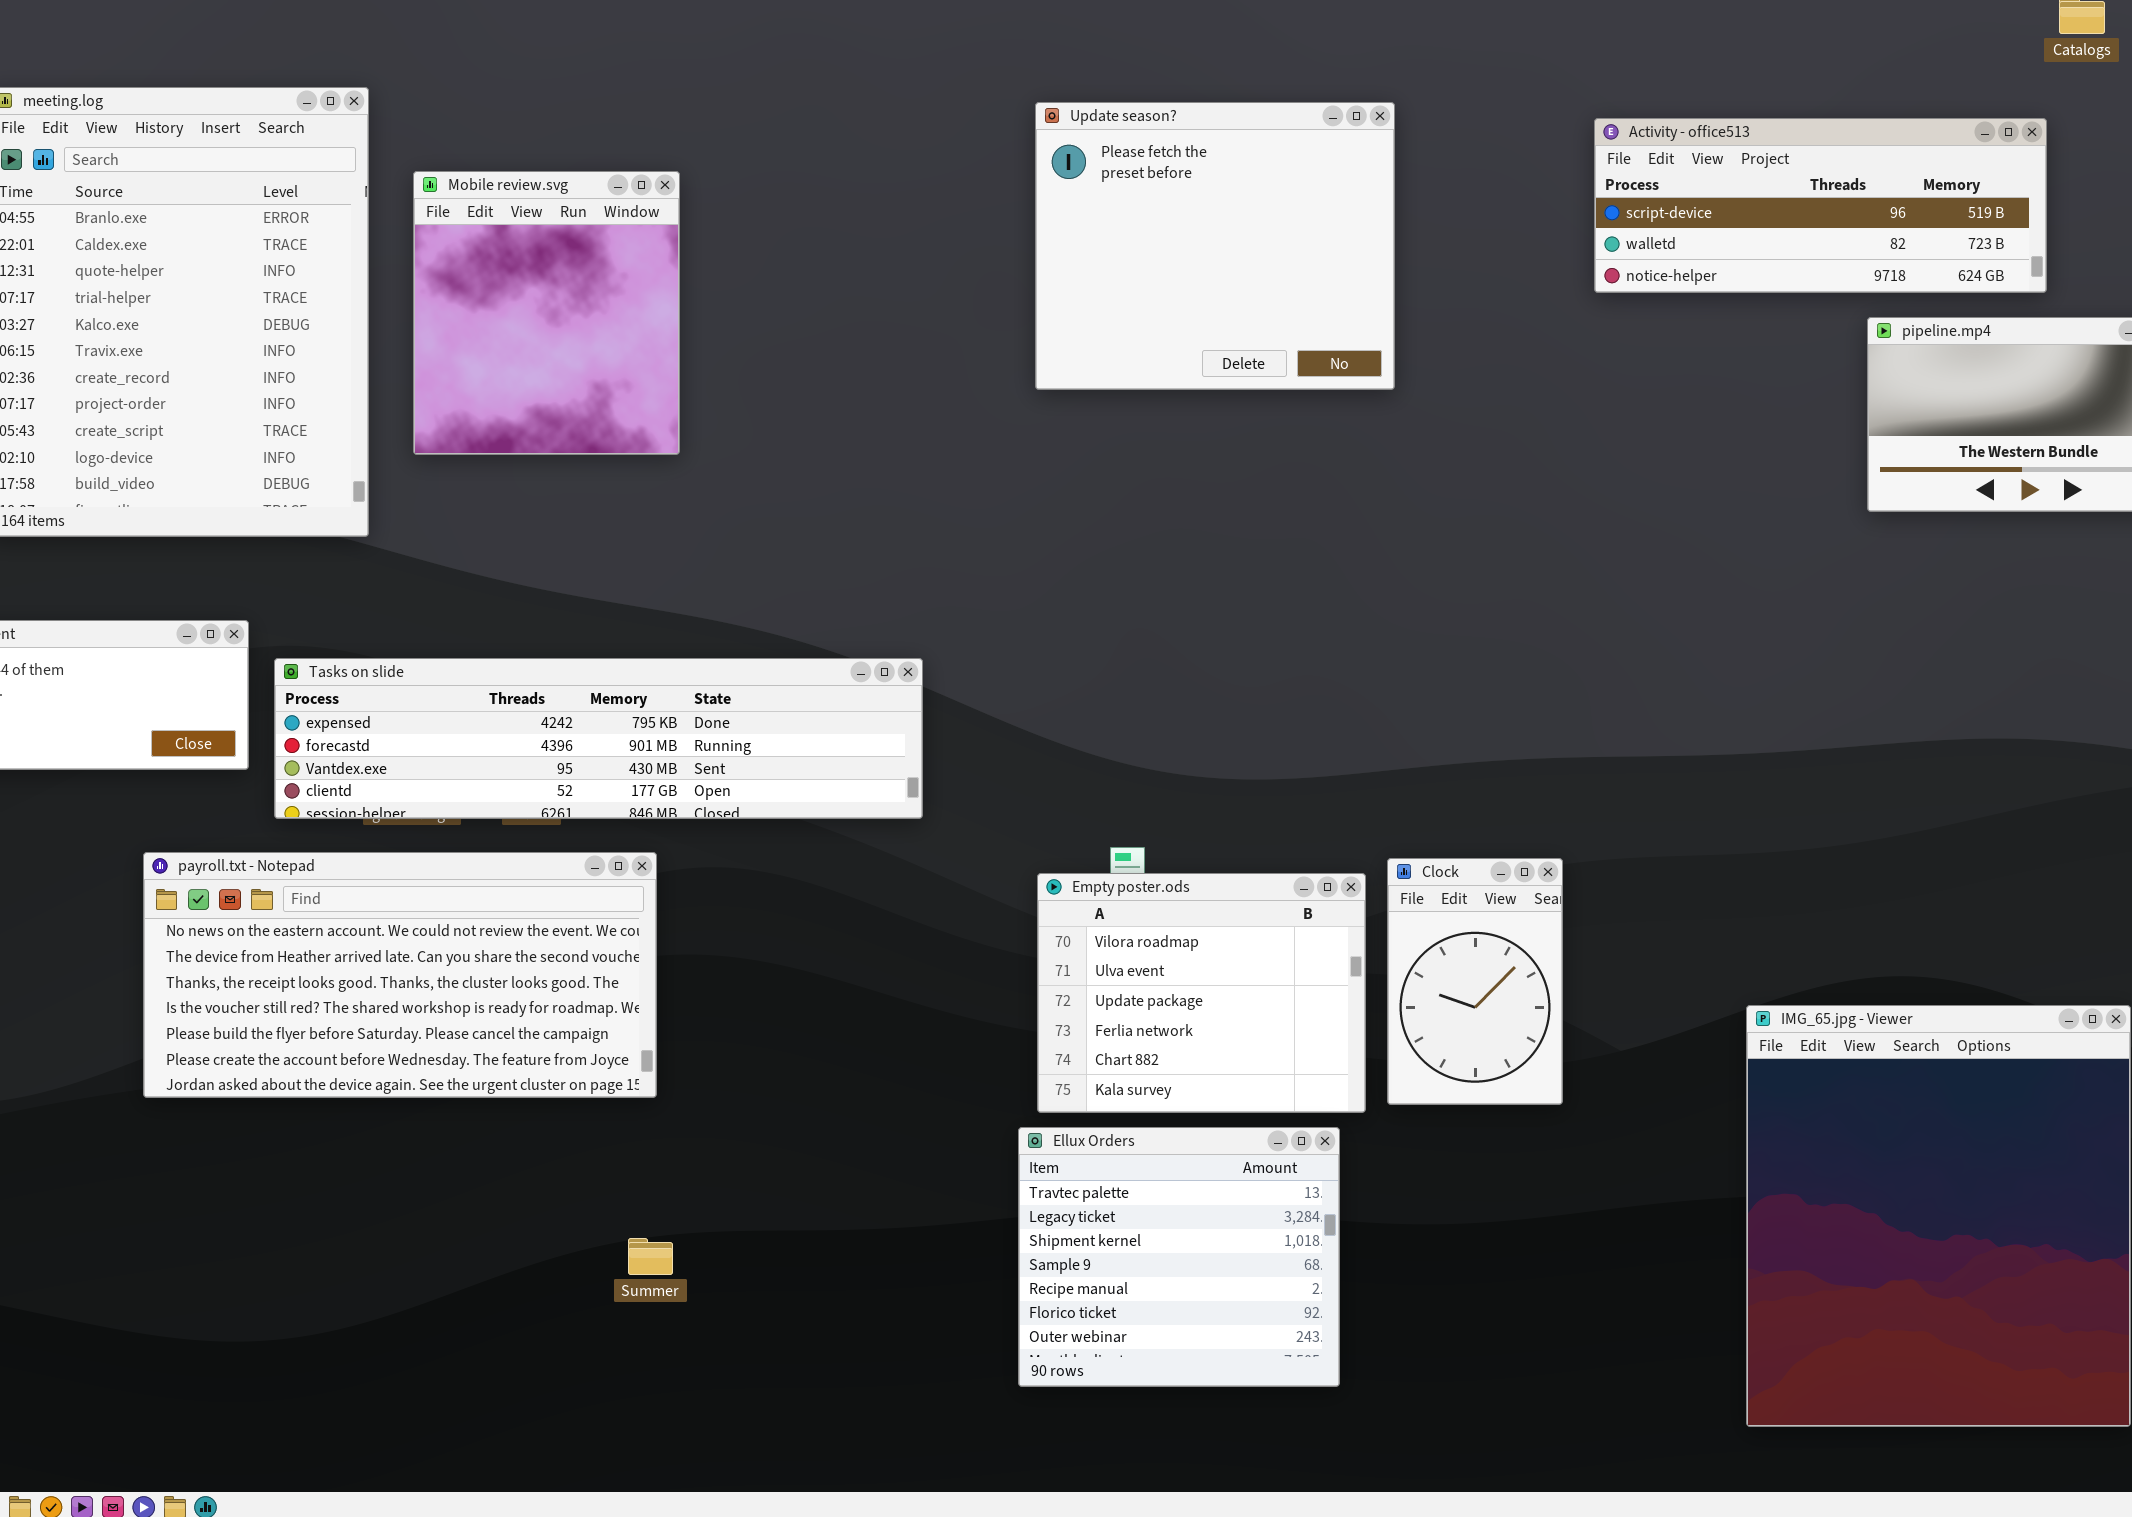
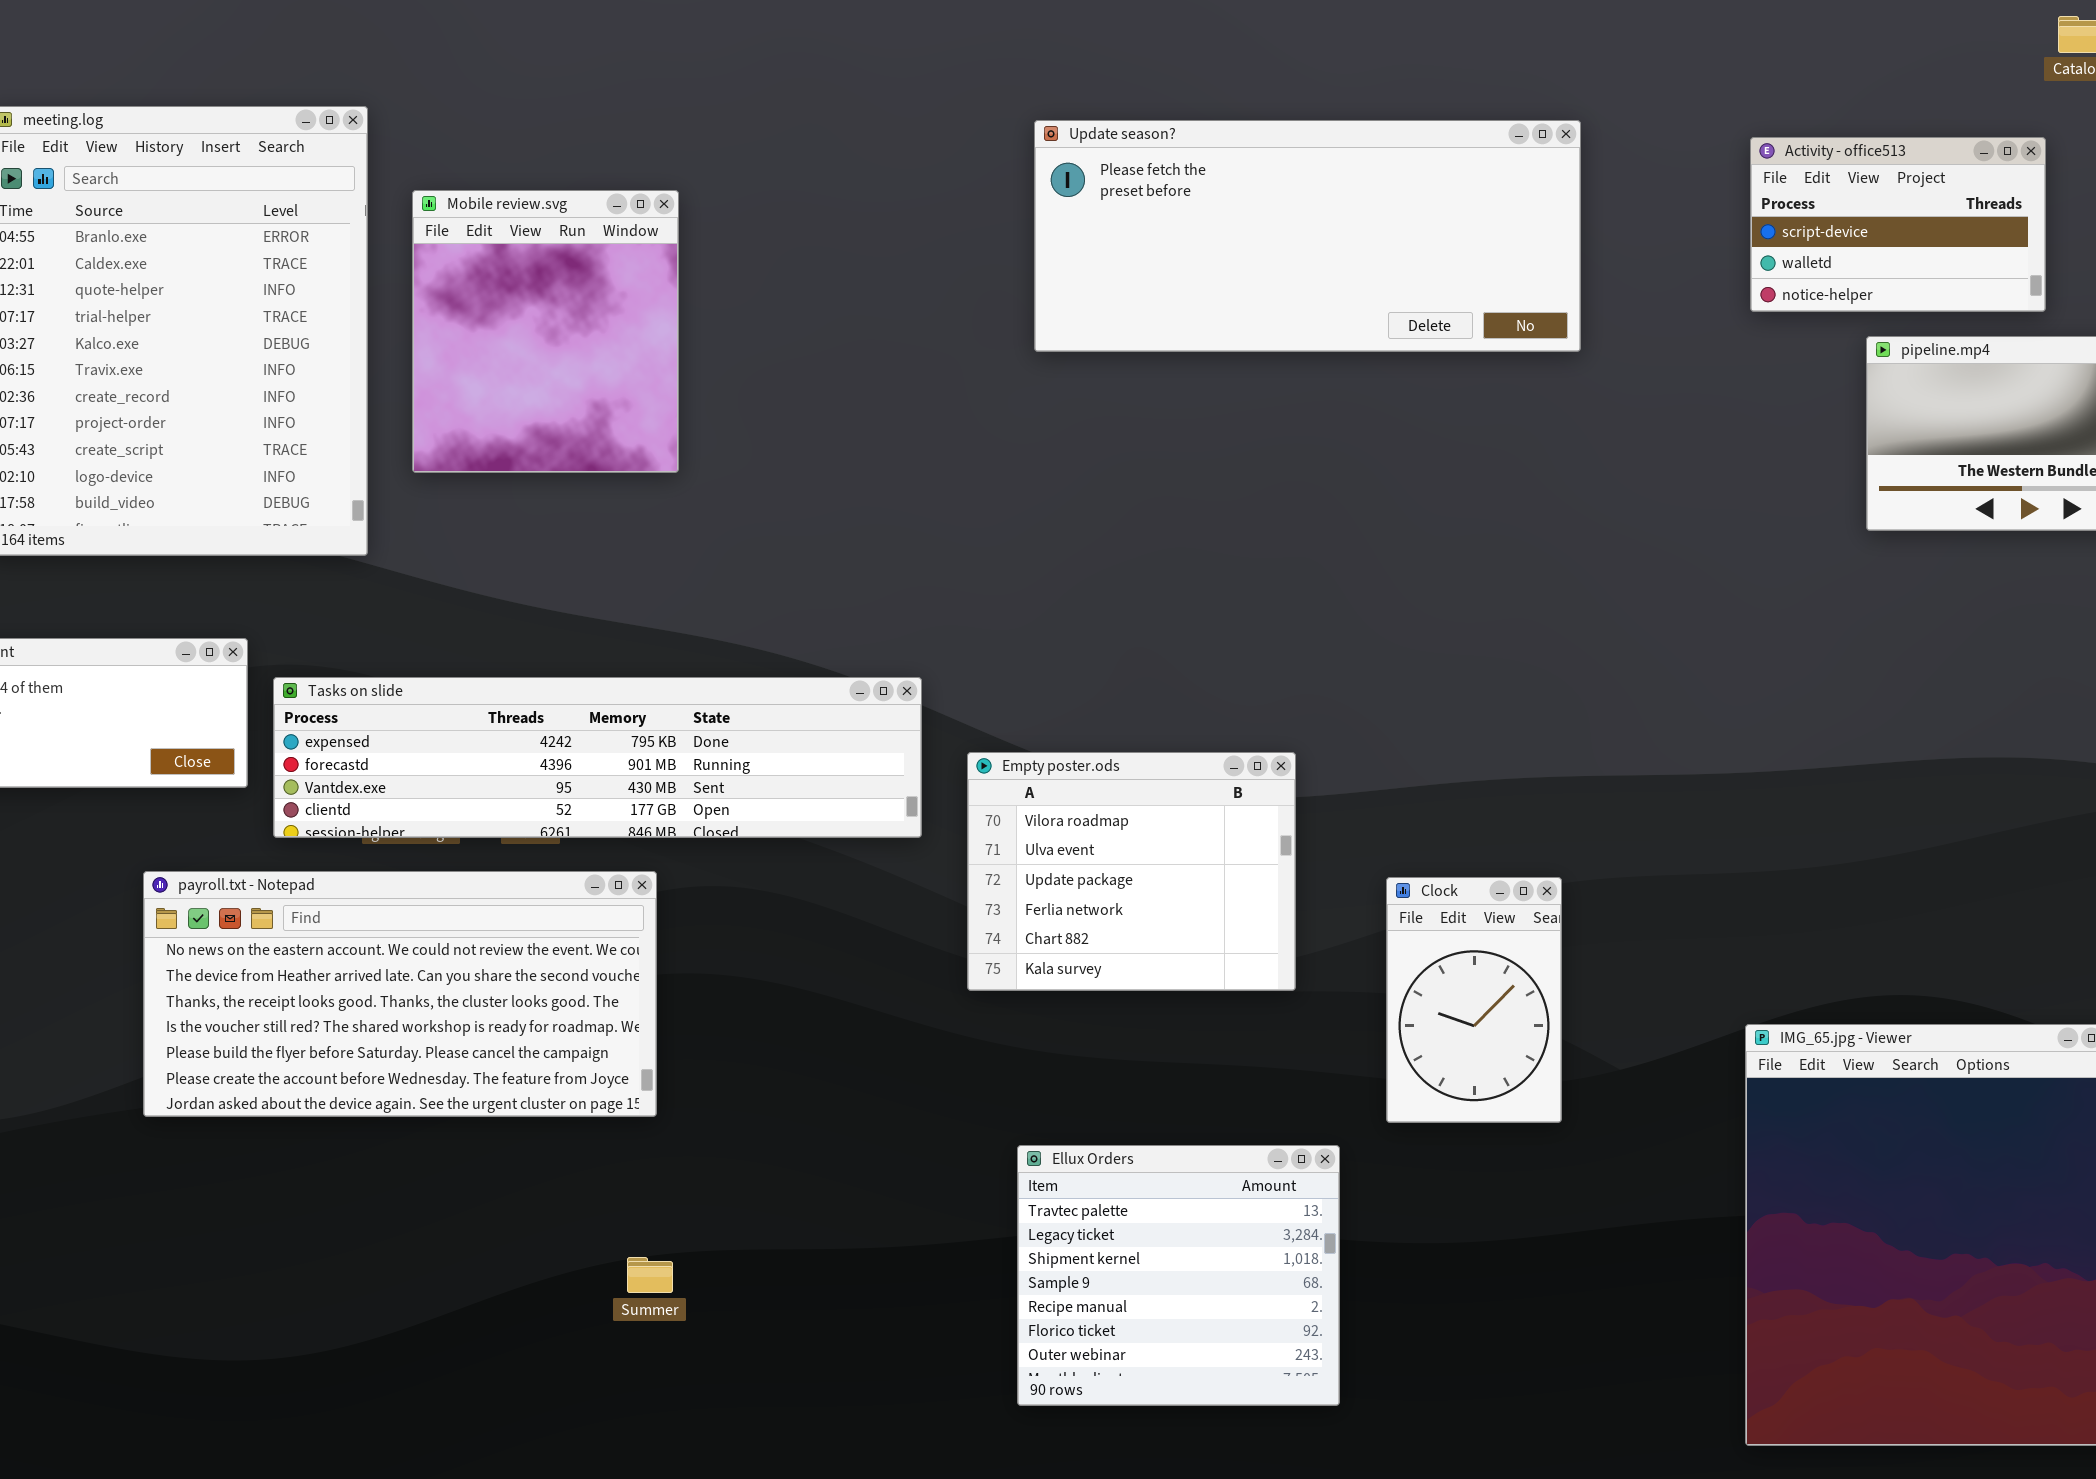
Update season?: [1035,102,1395,390] -> [1034,120,1581,352], resized
Activity - office513: [1594,118,2047,293] -> [1750,137,2046,312], resized
Empty poster.ods: [1037,873,1366,1113] -> [967,752,1296,991], moved

